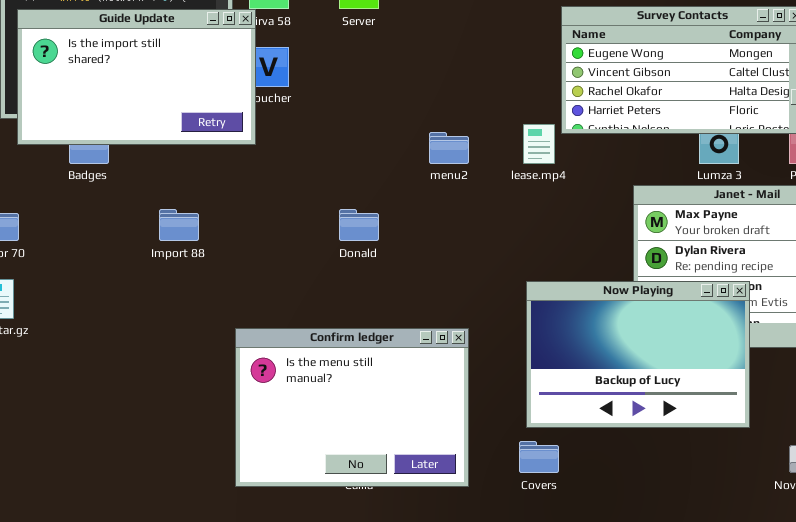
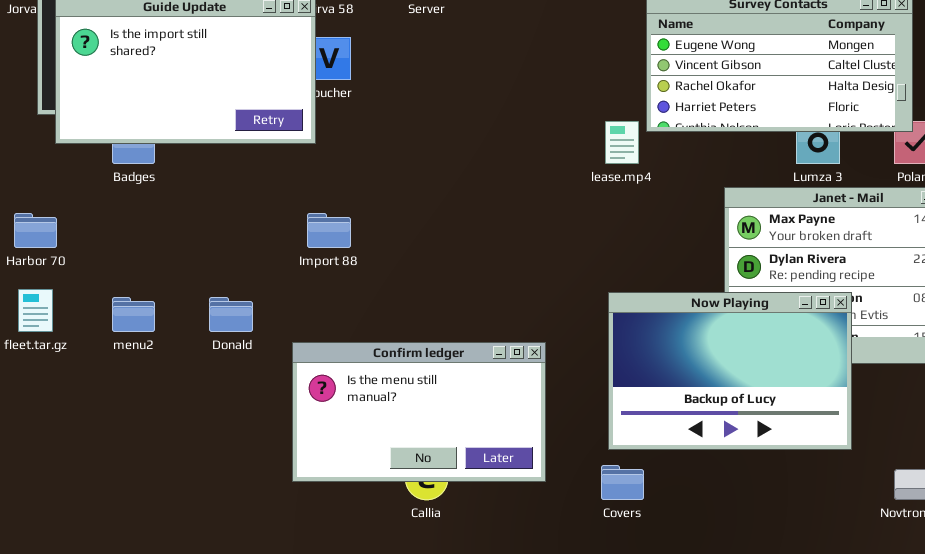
menu2: [429,132,469,164] -> [112,297,155,332], moved
Import 88: [159,209,199,241] -> [307,213,351,248], moved
Donald: [339,209,379,241] -> [209,297,253,332], moved
Confirm ledger: [235,328,469,487] -> [292,342,546,482], resized

